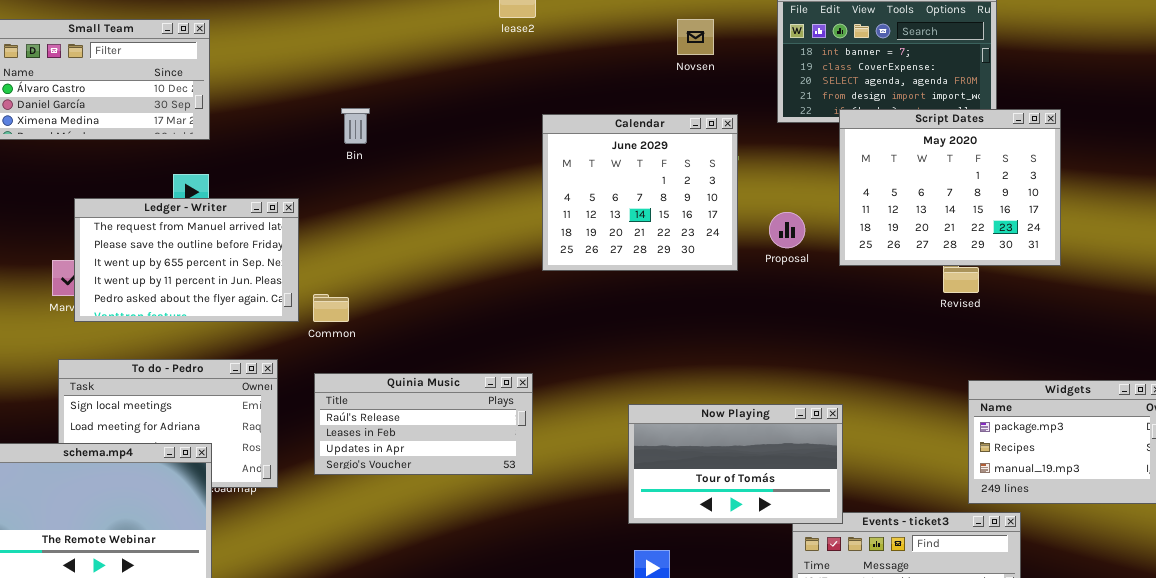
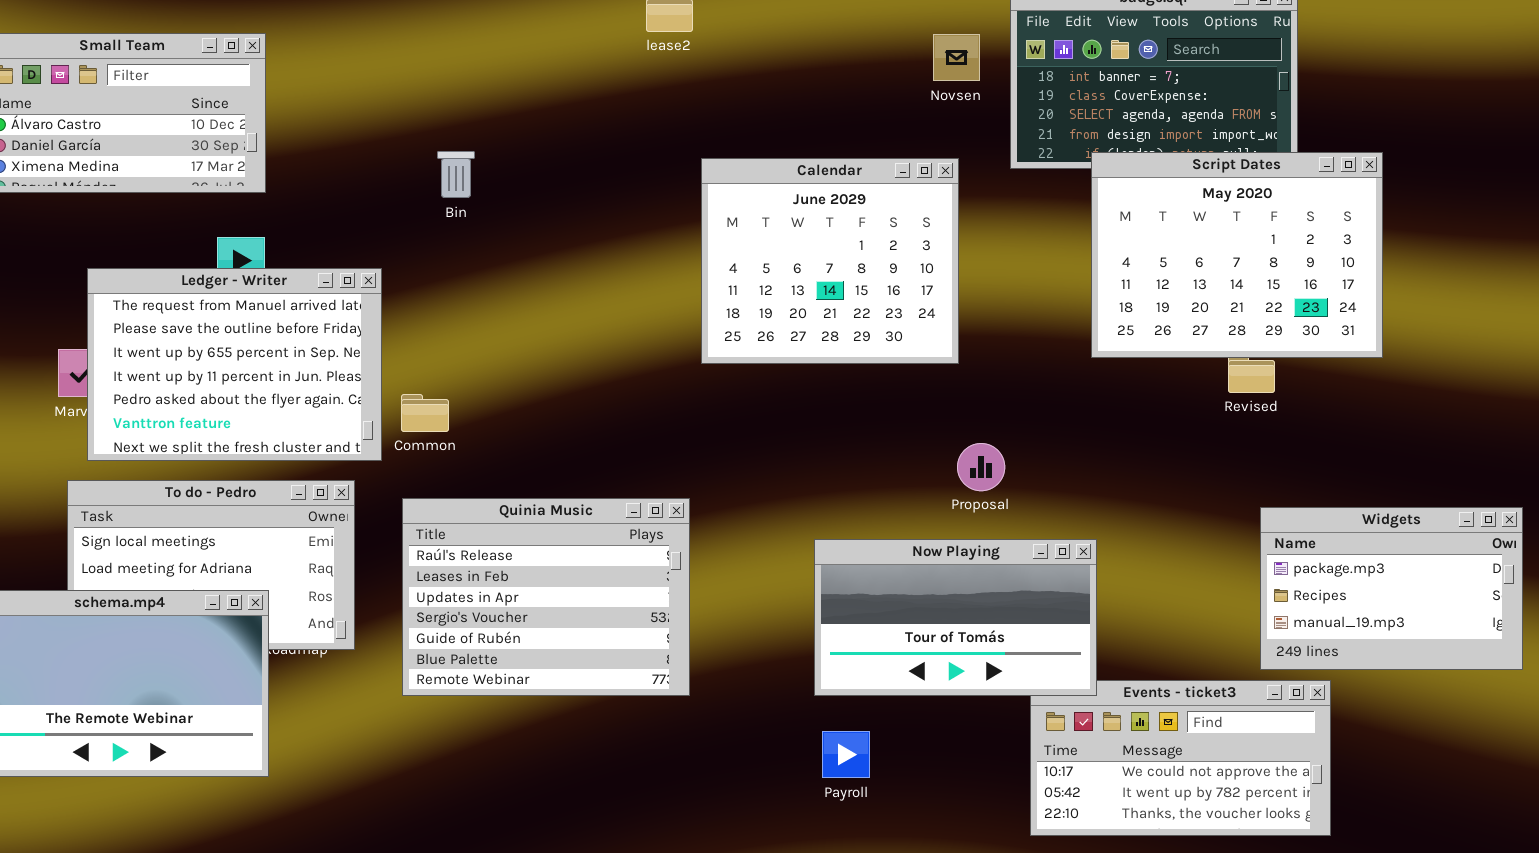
Novsen: [677,19,714,55] -> [933,34,980,81], moved
Ledger - Writer: [74,198,299,322] -> [87,268,382,461], resized
Proposal: [769,212,805,248] -> [957,443,1005,491], moved
Quinia Music: [314,373,533,475] -> [402,498,690,696], resized

